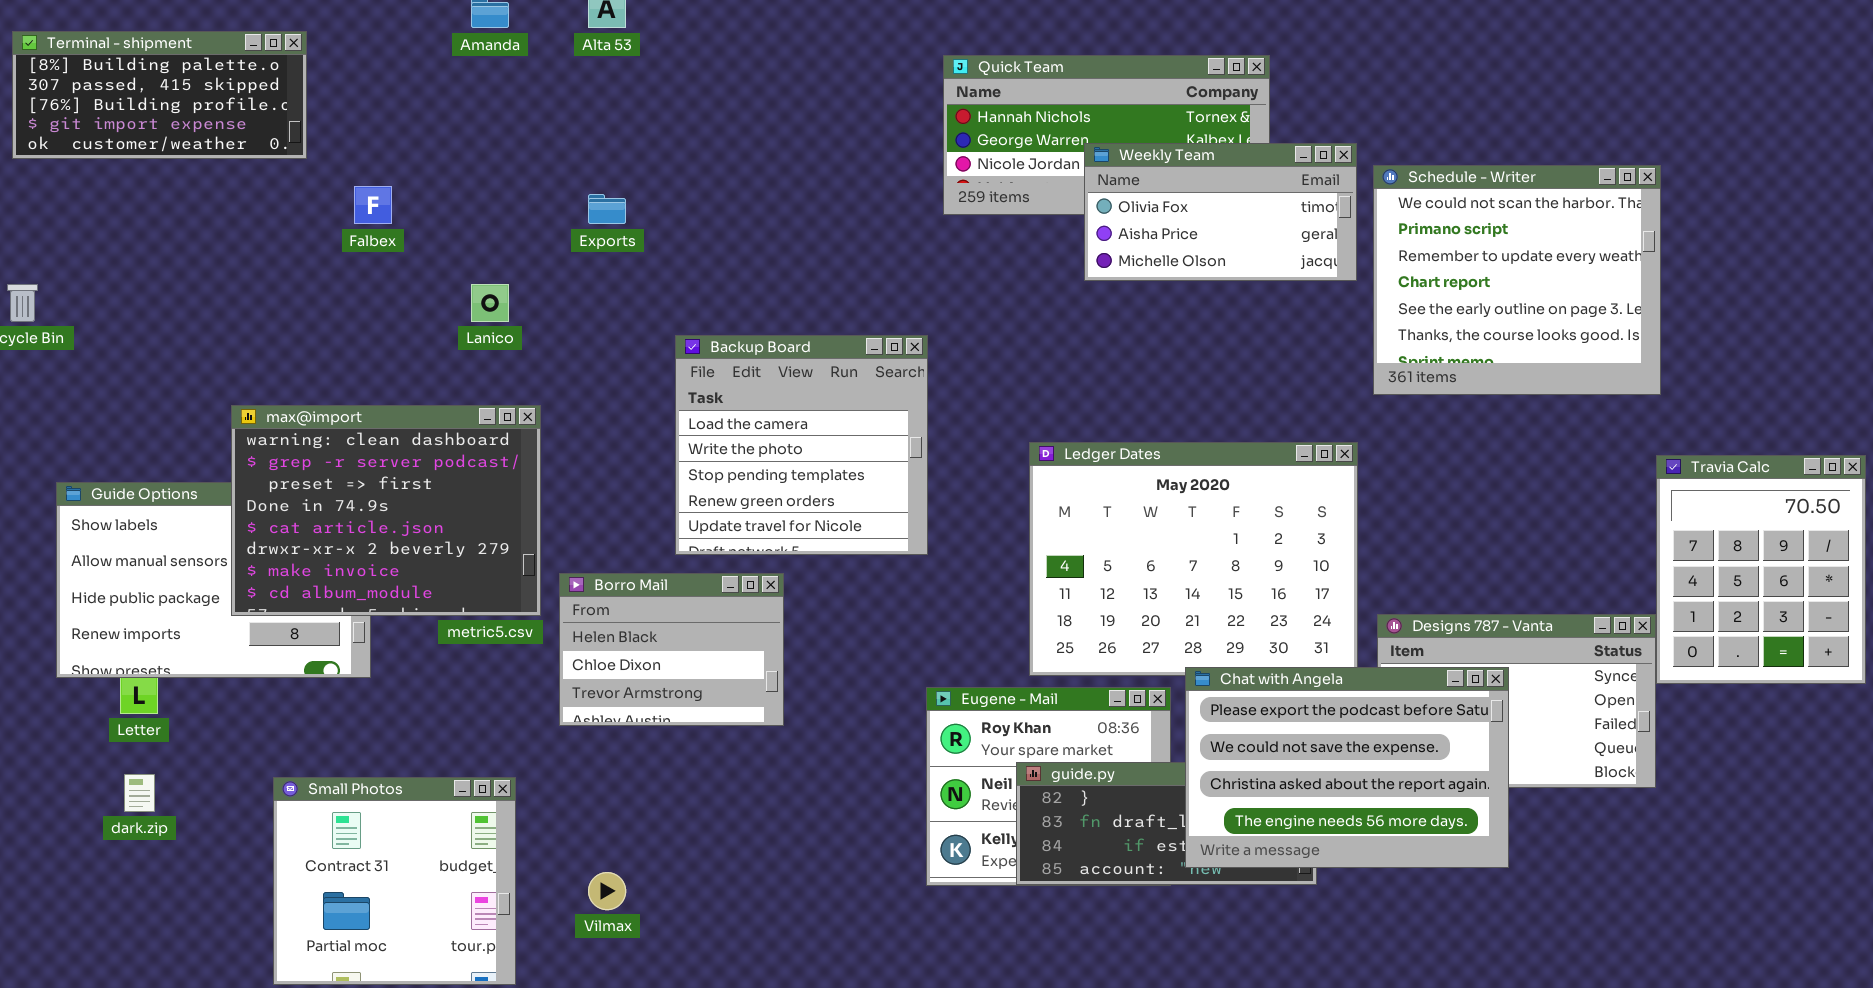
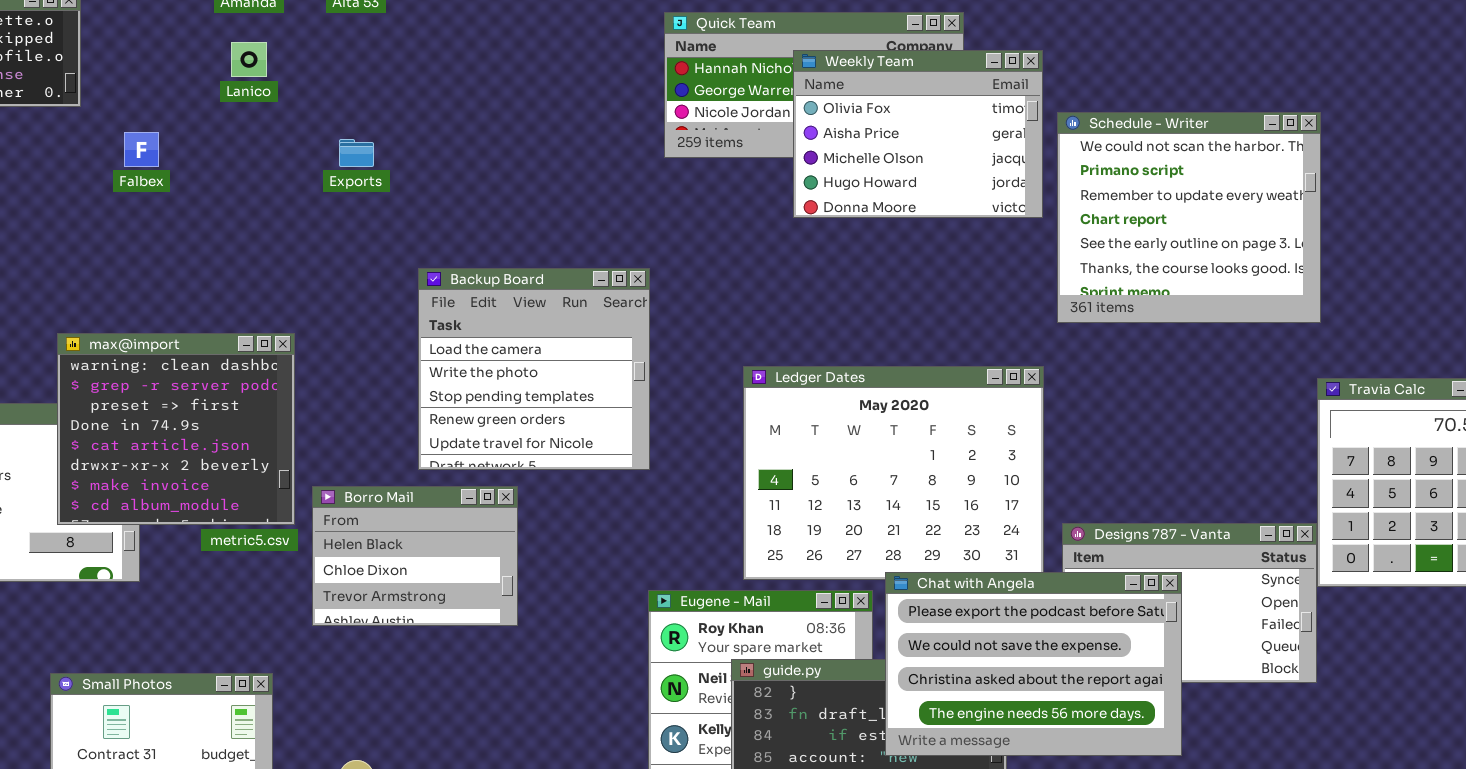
Weekly Team: [1084,143,1357,281] -> [793,50,1043,218], resized
Lanico: [471,284,509,322] -> [231,42,267,77], moved
max@import: [231,405,541,616] -> [57,333,295,525], resized

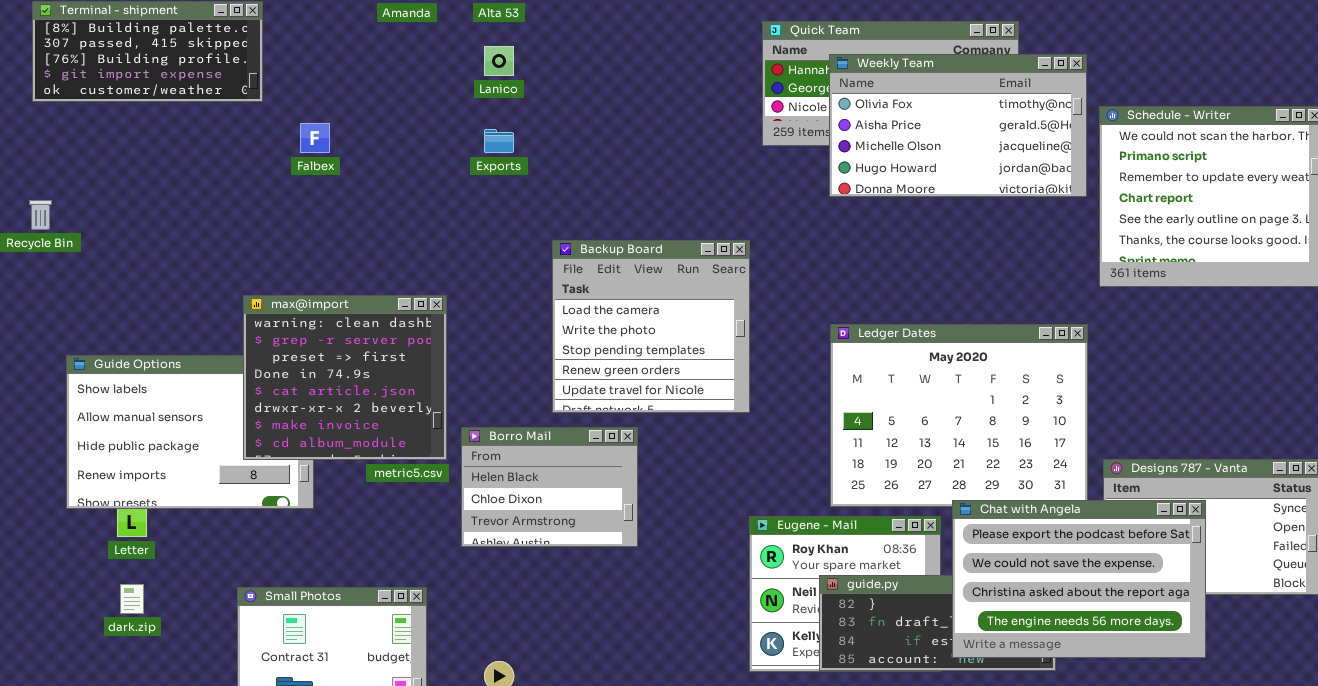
Lanico: [231,42,267,77] -> [484,46,514,76], moved
Weekly Team: [793,50,1043,218] -> [829,54,1087,197], resized

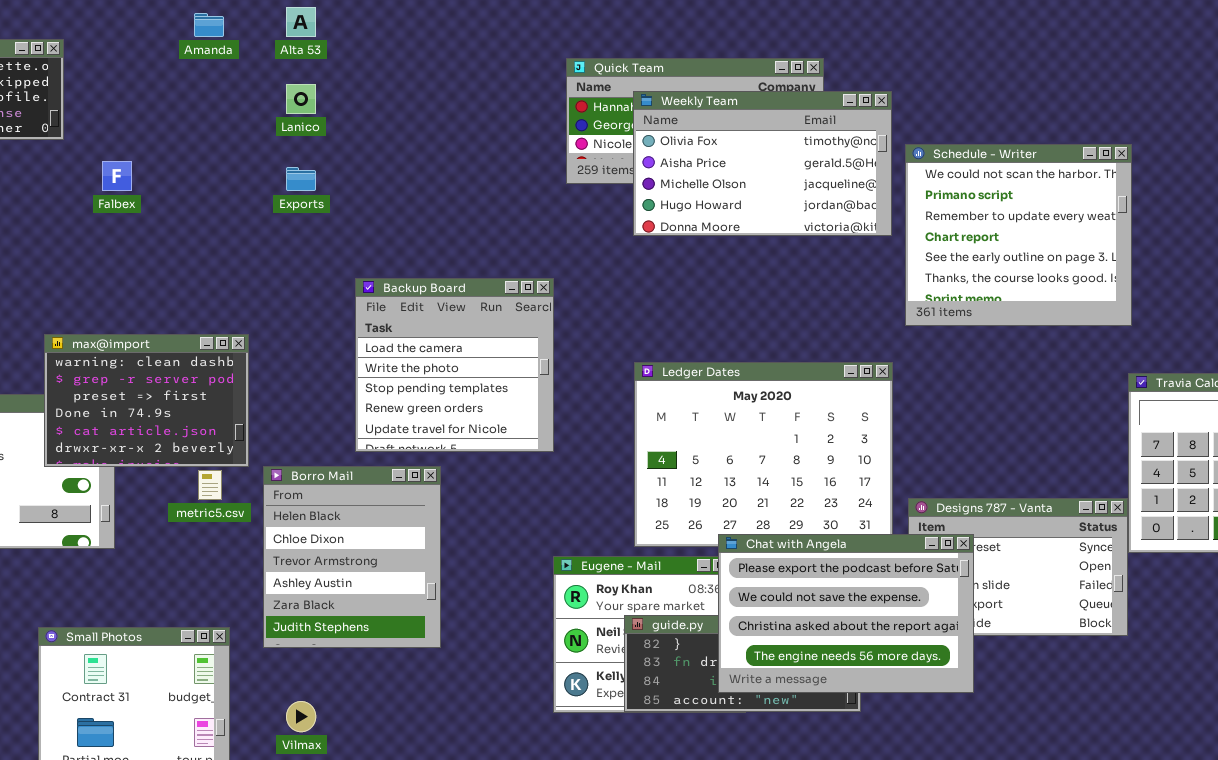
max@import: [243,295,447,460] -> [44,334,249,467], resized
Borro Mail: [461,427,638,547] -> [263,466,441,648], resized
Chat with Angela: [952,500,1206,658] -> [718,534,974,693], moved

